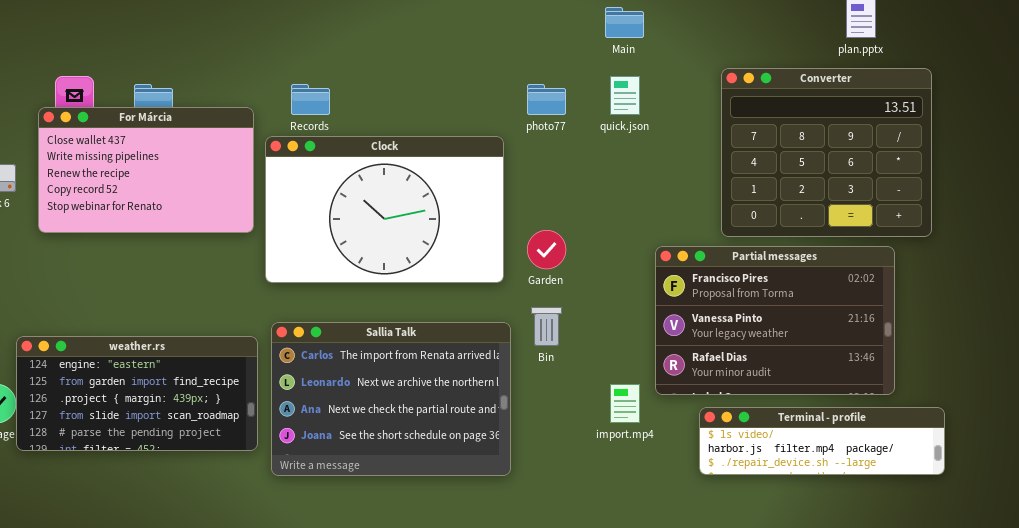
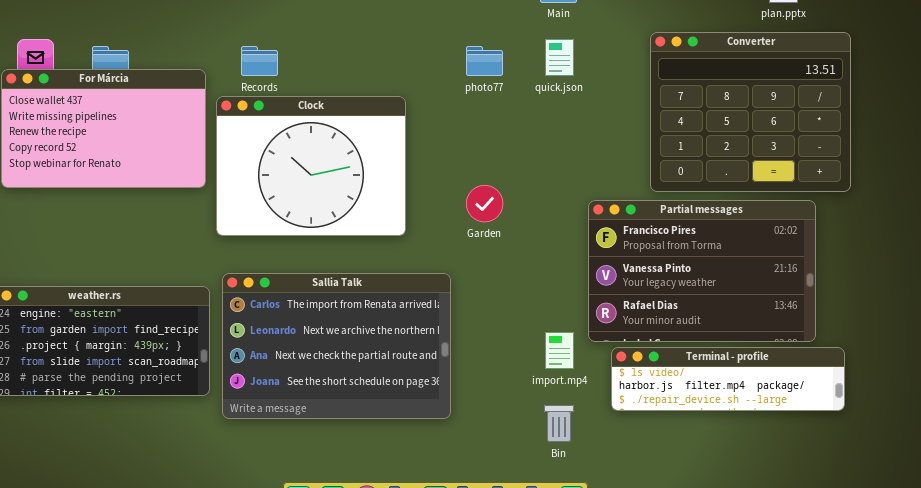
Clock: [265,136,504,283] -> [216,96,406,236], resized
Bin: [531,307,562,346] -> [544,405,574,442], moved
Terminal - profile: [699,407,945,475] -> [611,347,845,411], moved

